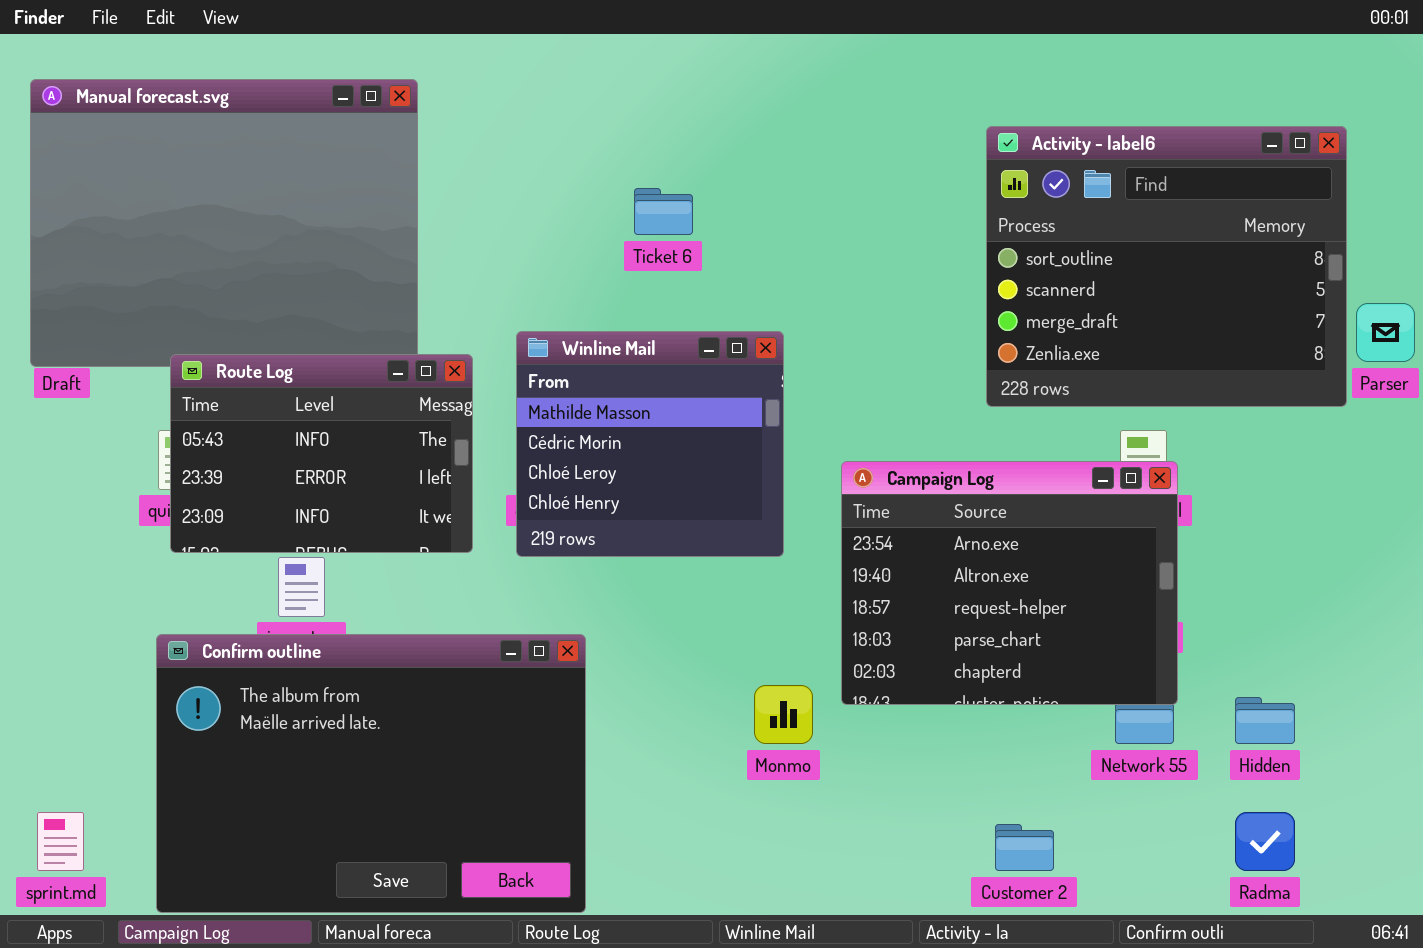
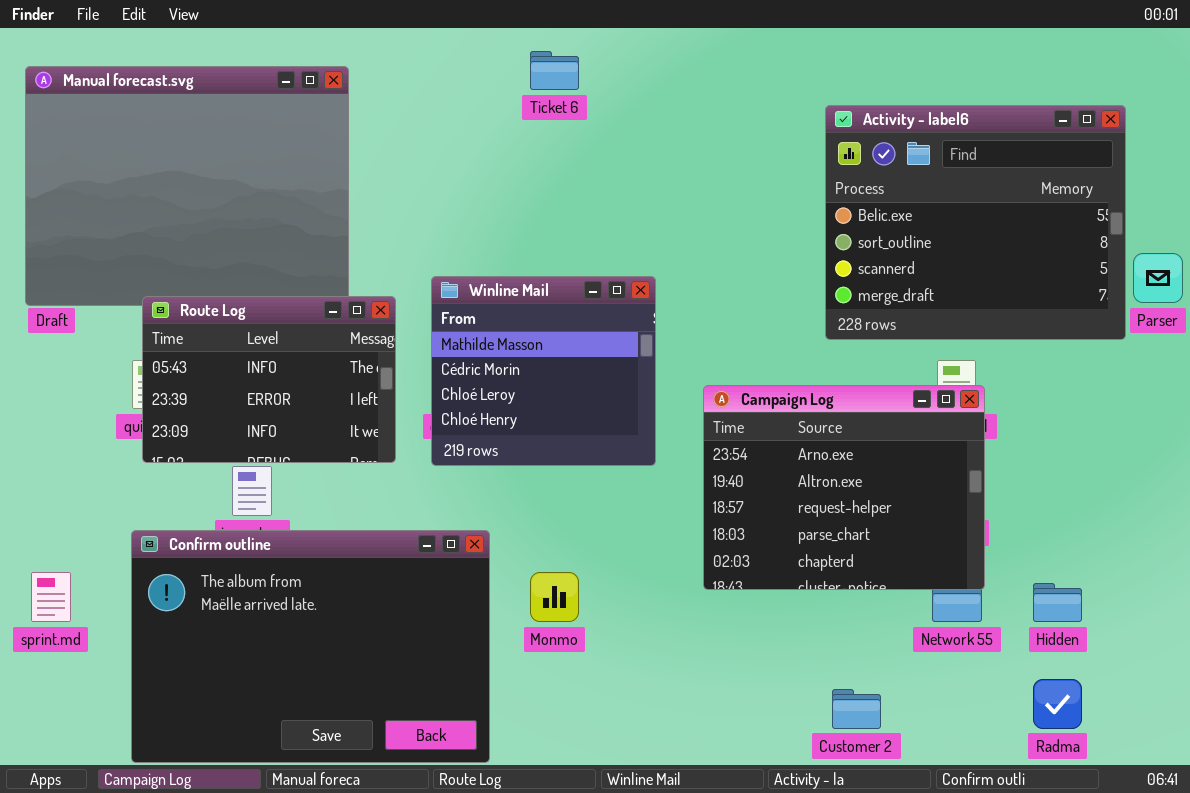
Activity - label6: [986,126,1347,407] -> [825,105,1126,340], scrolled up 1 row
Ticket 6: [634,188,693,235] -> [530,51,579,90], moved
Monmo: [754,685,813,744] -> [530,572,579,622], moved
sprint.md: [37,812,84,871] -> [31,572,71,622], moved

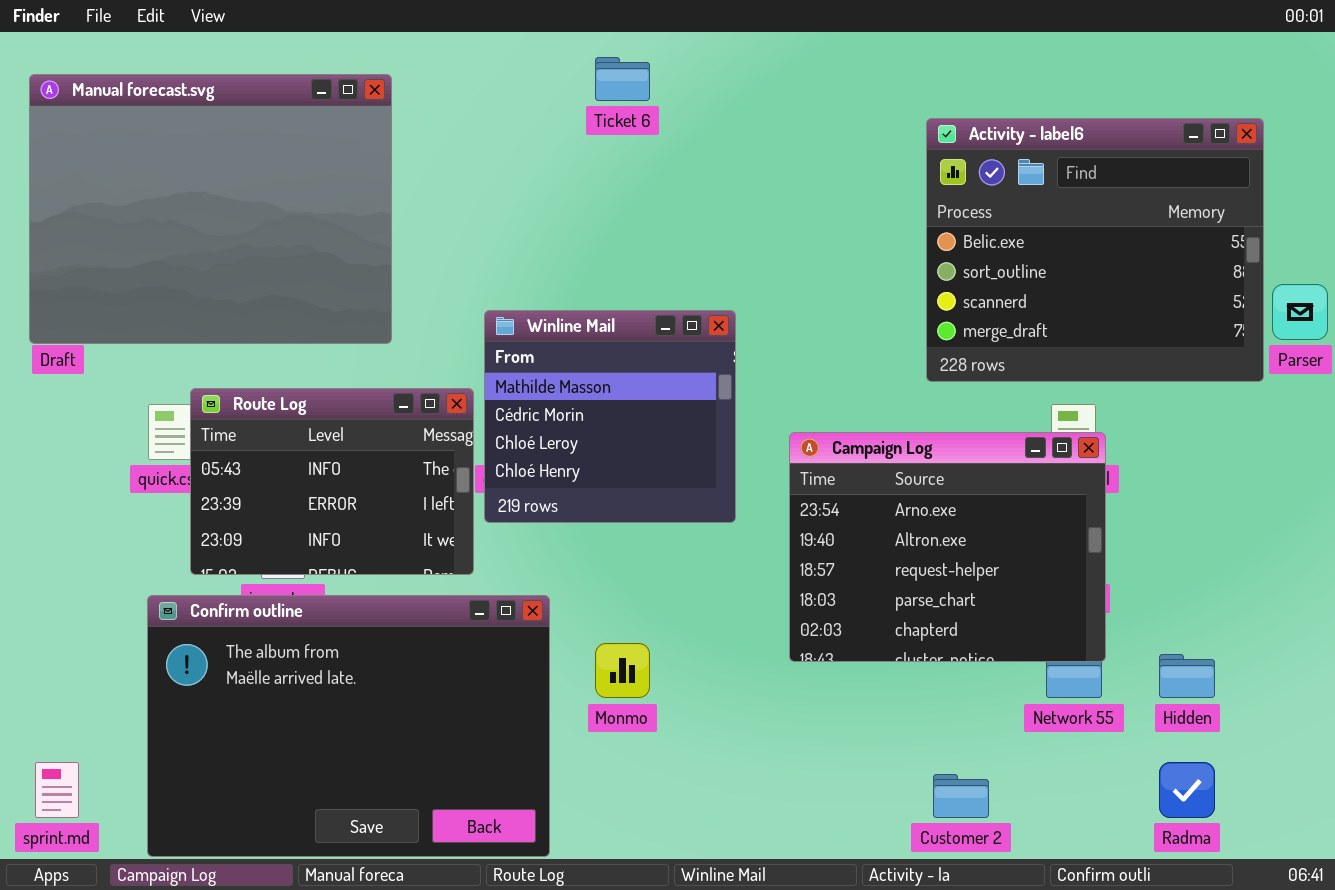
Route Log: [142,296,396,463] -> [190,388,474,575], moved
sprint.md: [31,572,71,622] -> [35,762,79,818], moved

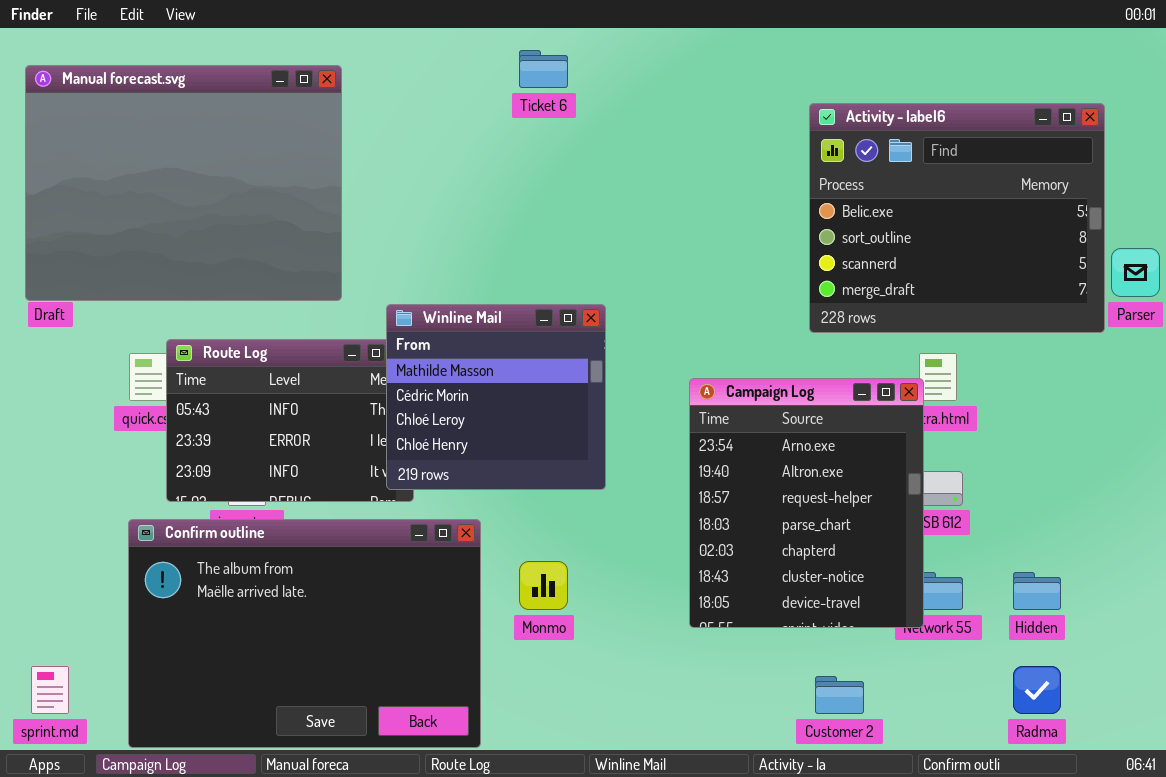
Winline Mail: [484,310,736,523] -> [386,304,606,490], moved
Campaign Log: [789,432,1106,662] -> [689,378,924,628], resized

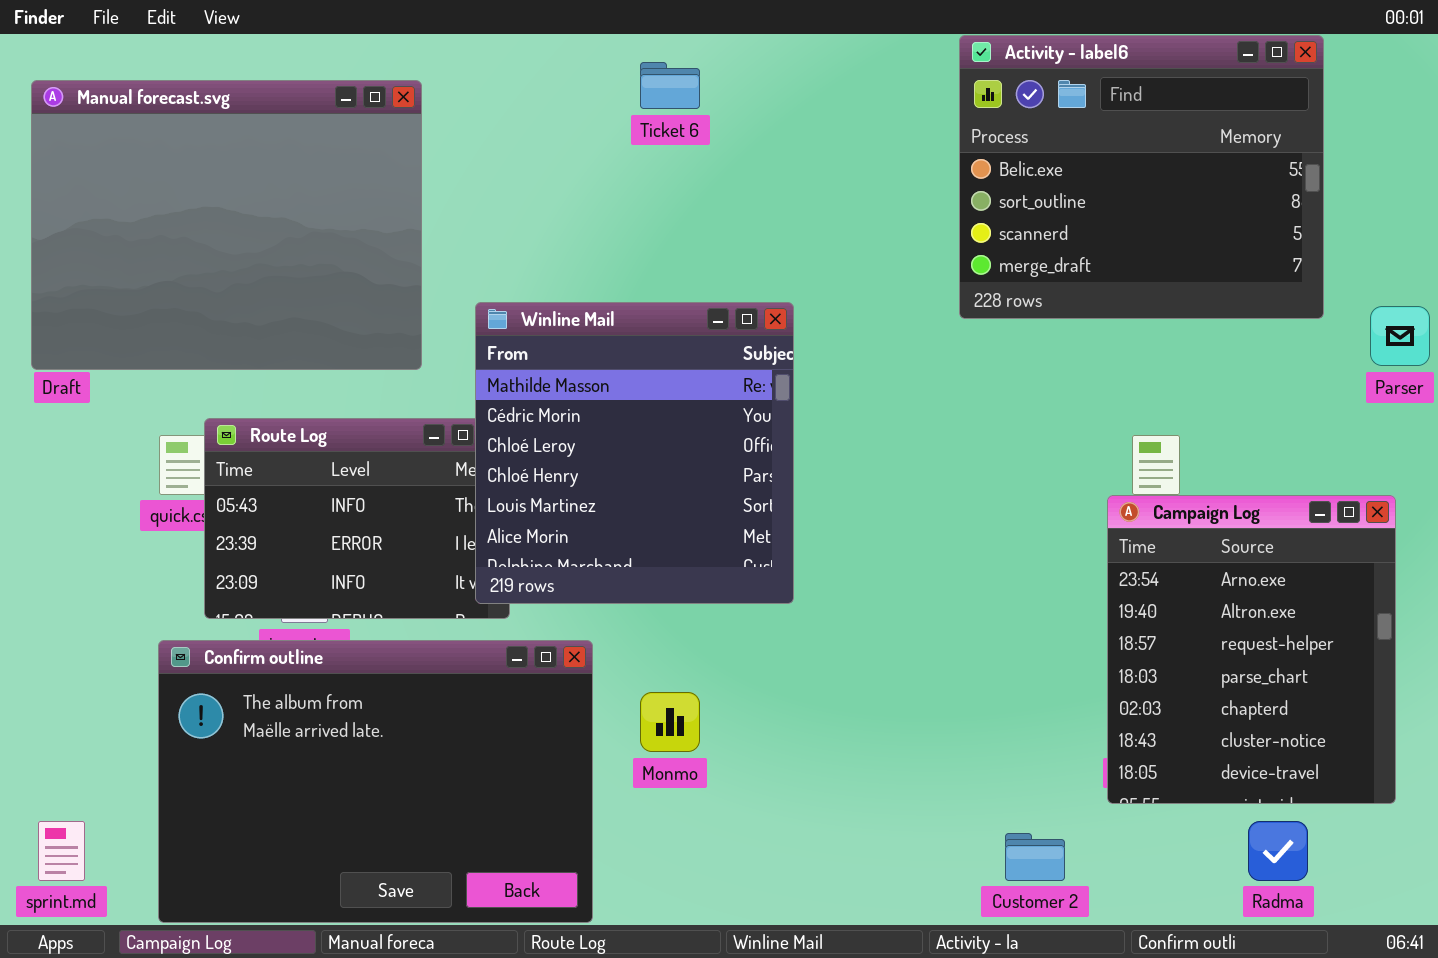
Activity - label6: [809,103,1105,333] -> [959,35,1324,319], moved
Winline Mail: [386,304,606,490] -> [475,302,794,604], resized
Campaign Log: [689,378,924,628] -> [1107,495,1396,804], moved

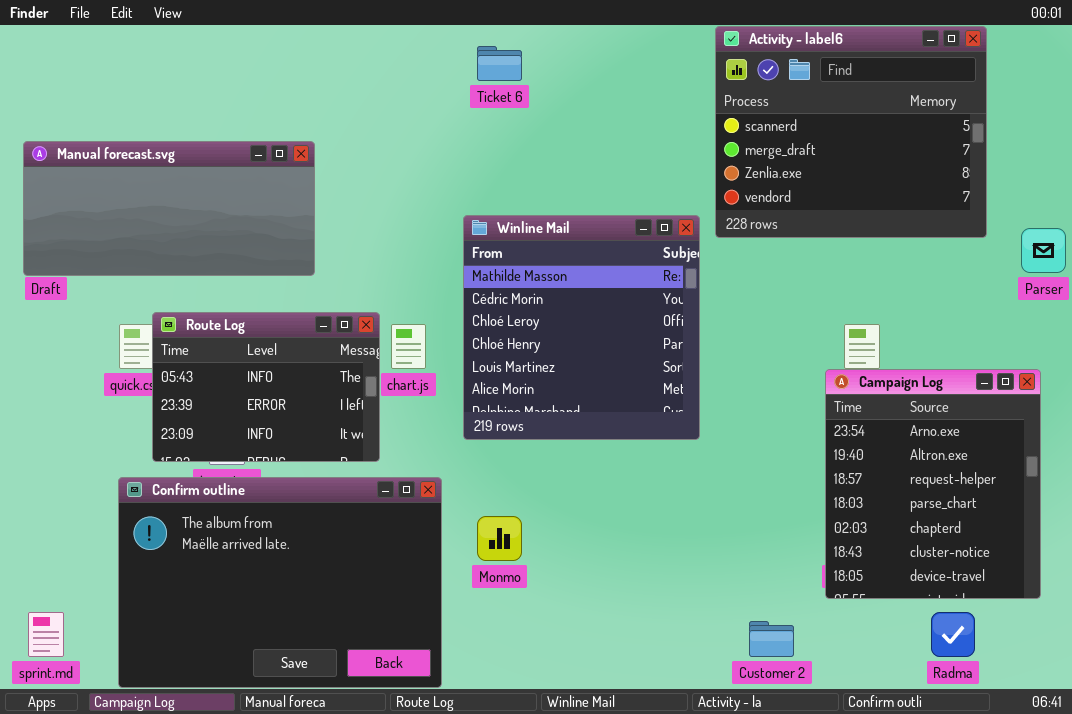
Activity - label6: [959,35,1324,319] -> [715,26,987,238], scrolled down 2 rows
Manual forecast.svg: [31,80,422,370] -> [23,141,315,276], resized
Winline Mail: [475,302,794,604] -> [463,215,700,440], moved

